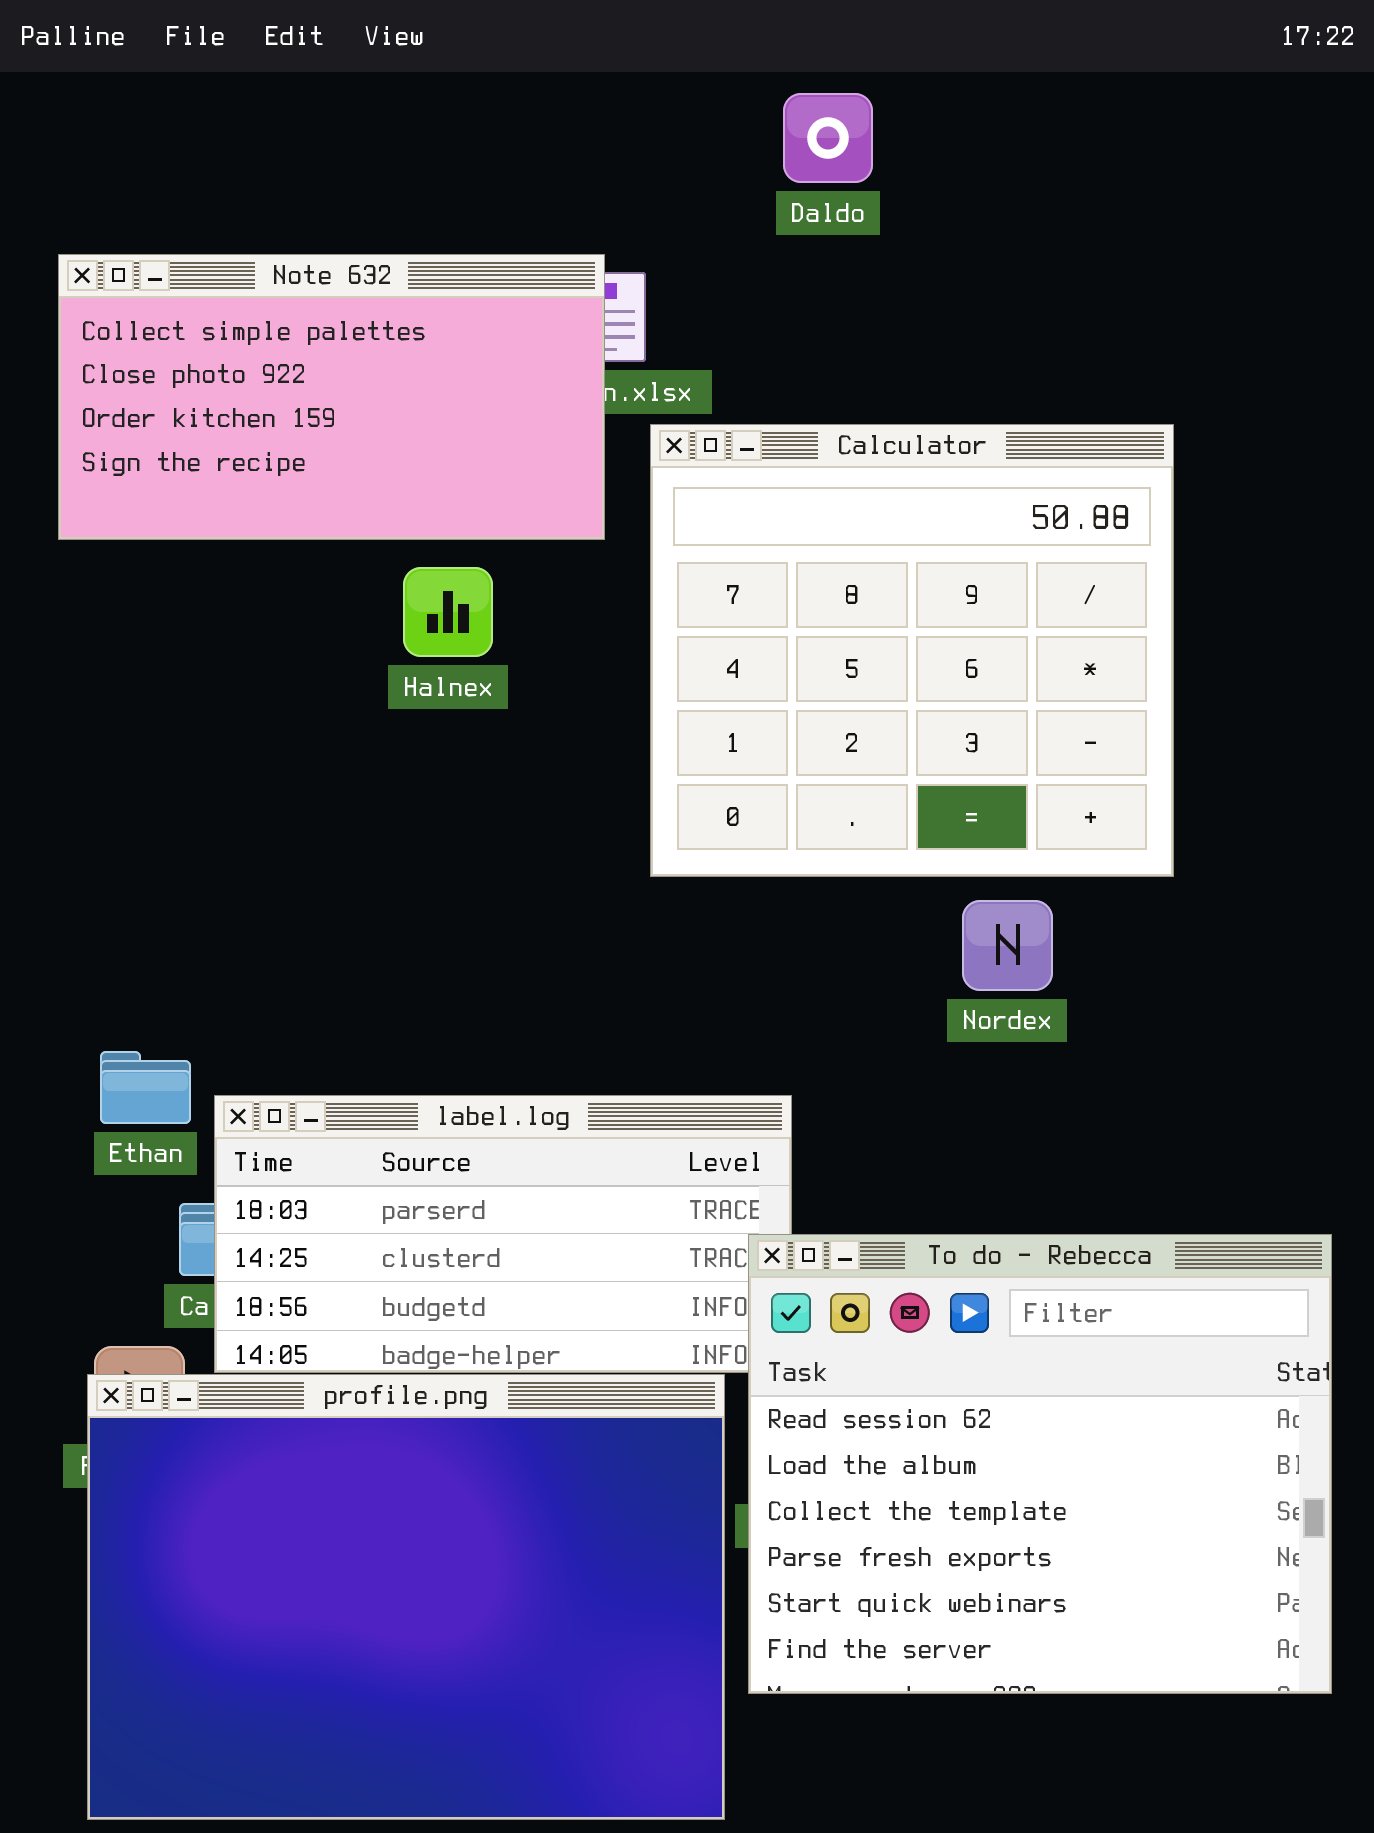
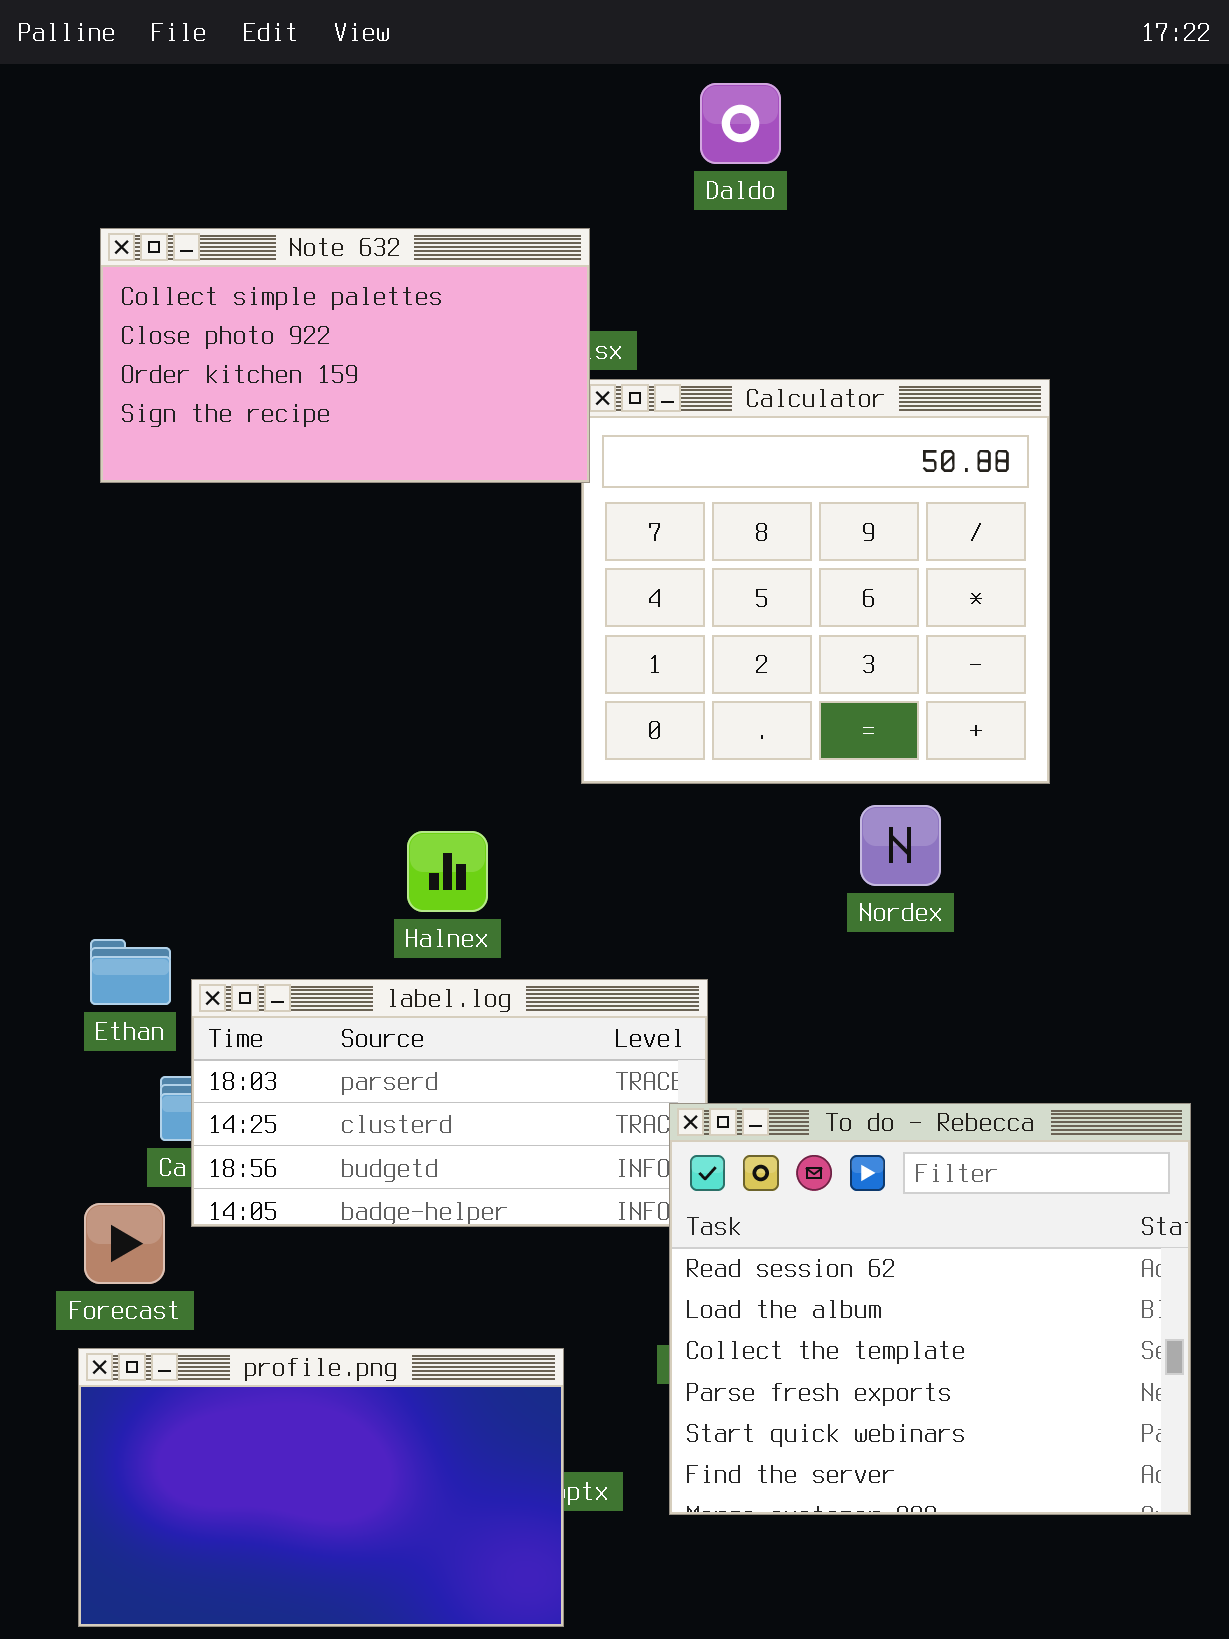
Note 632: [58,254,605,540] -> [100,228,590,483], moved
Halnex: [403,567,493,657] -> [407,831,488,912], moved
profile.png: [87,1374,725,1820] -> [78,1348,564,1627], resized

